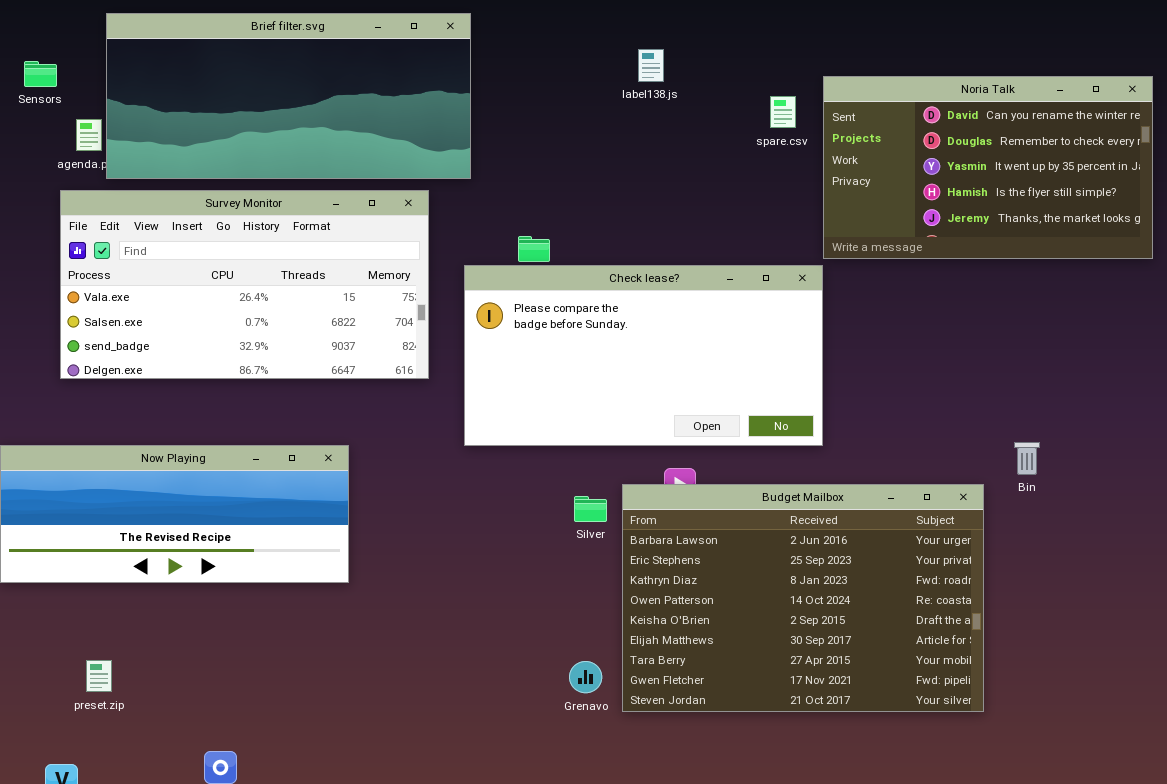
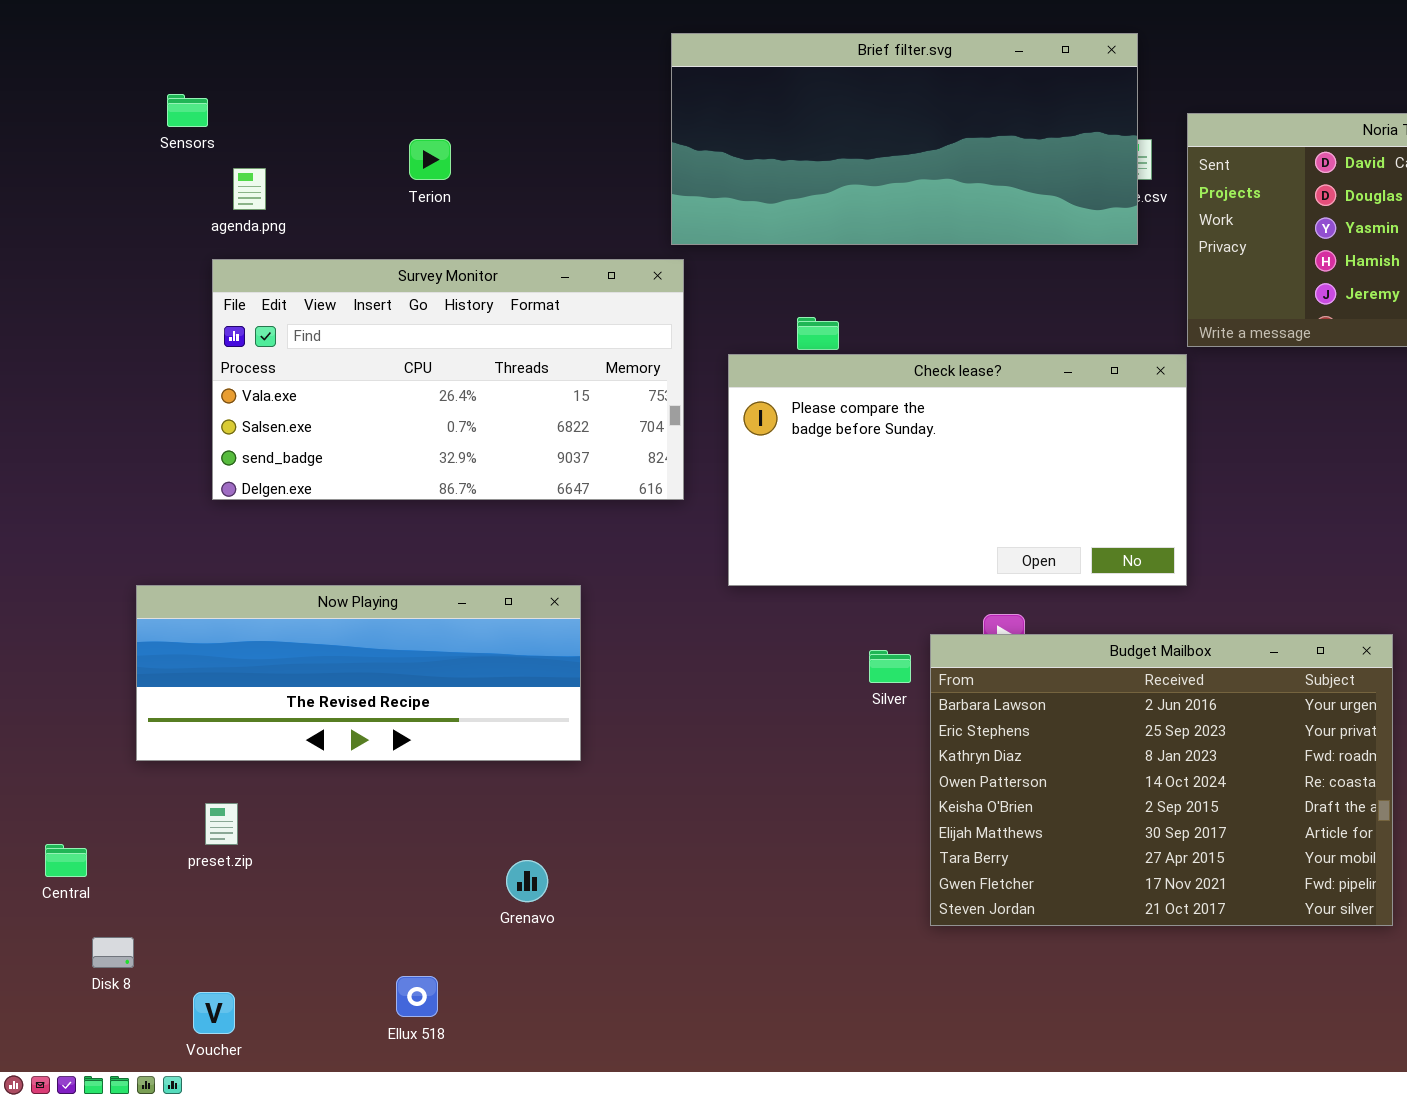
Brief filter.svg: [106,13,471,179] -> [671,33,1138,245], moved
preset.zip: [86,660,112,692] -> [205,803,238,845], moved
Grenavo: [569,661,602,693] -> [506,860,548,902], moved

